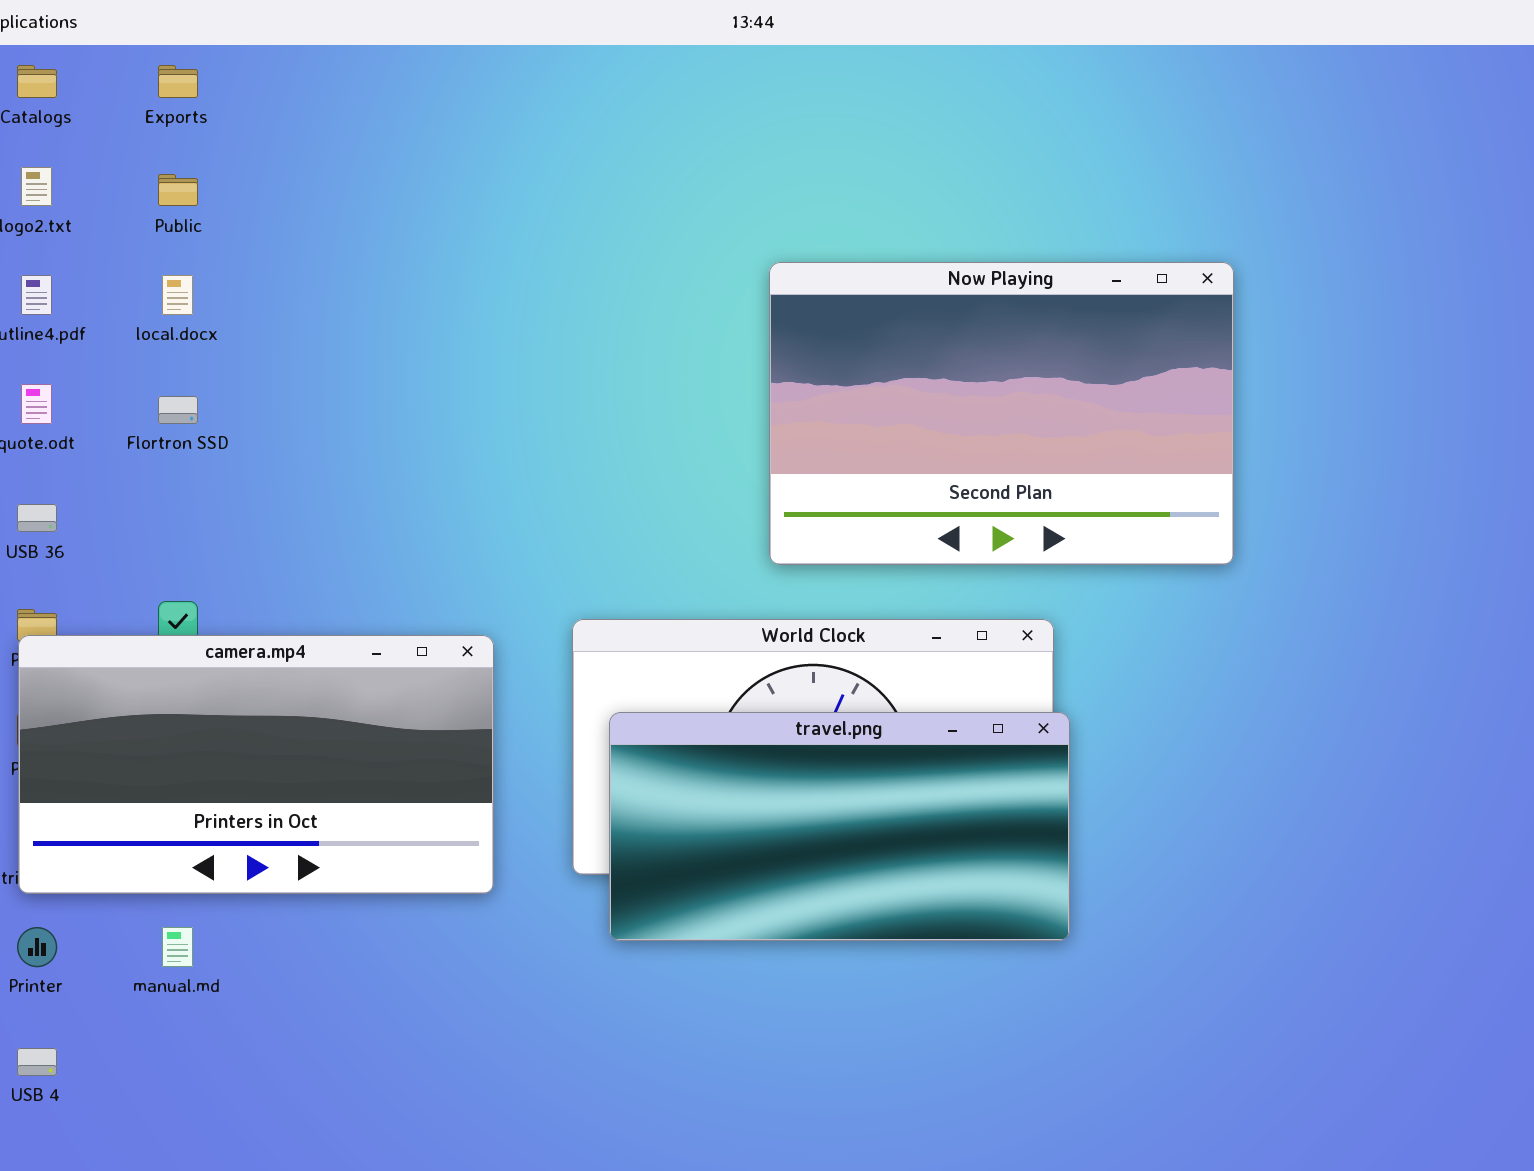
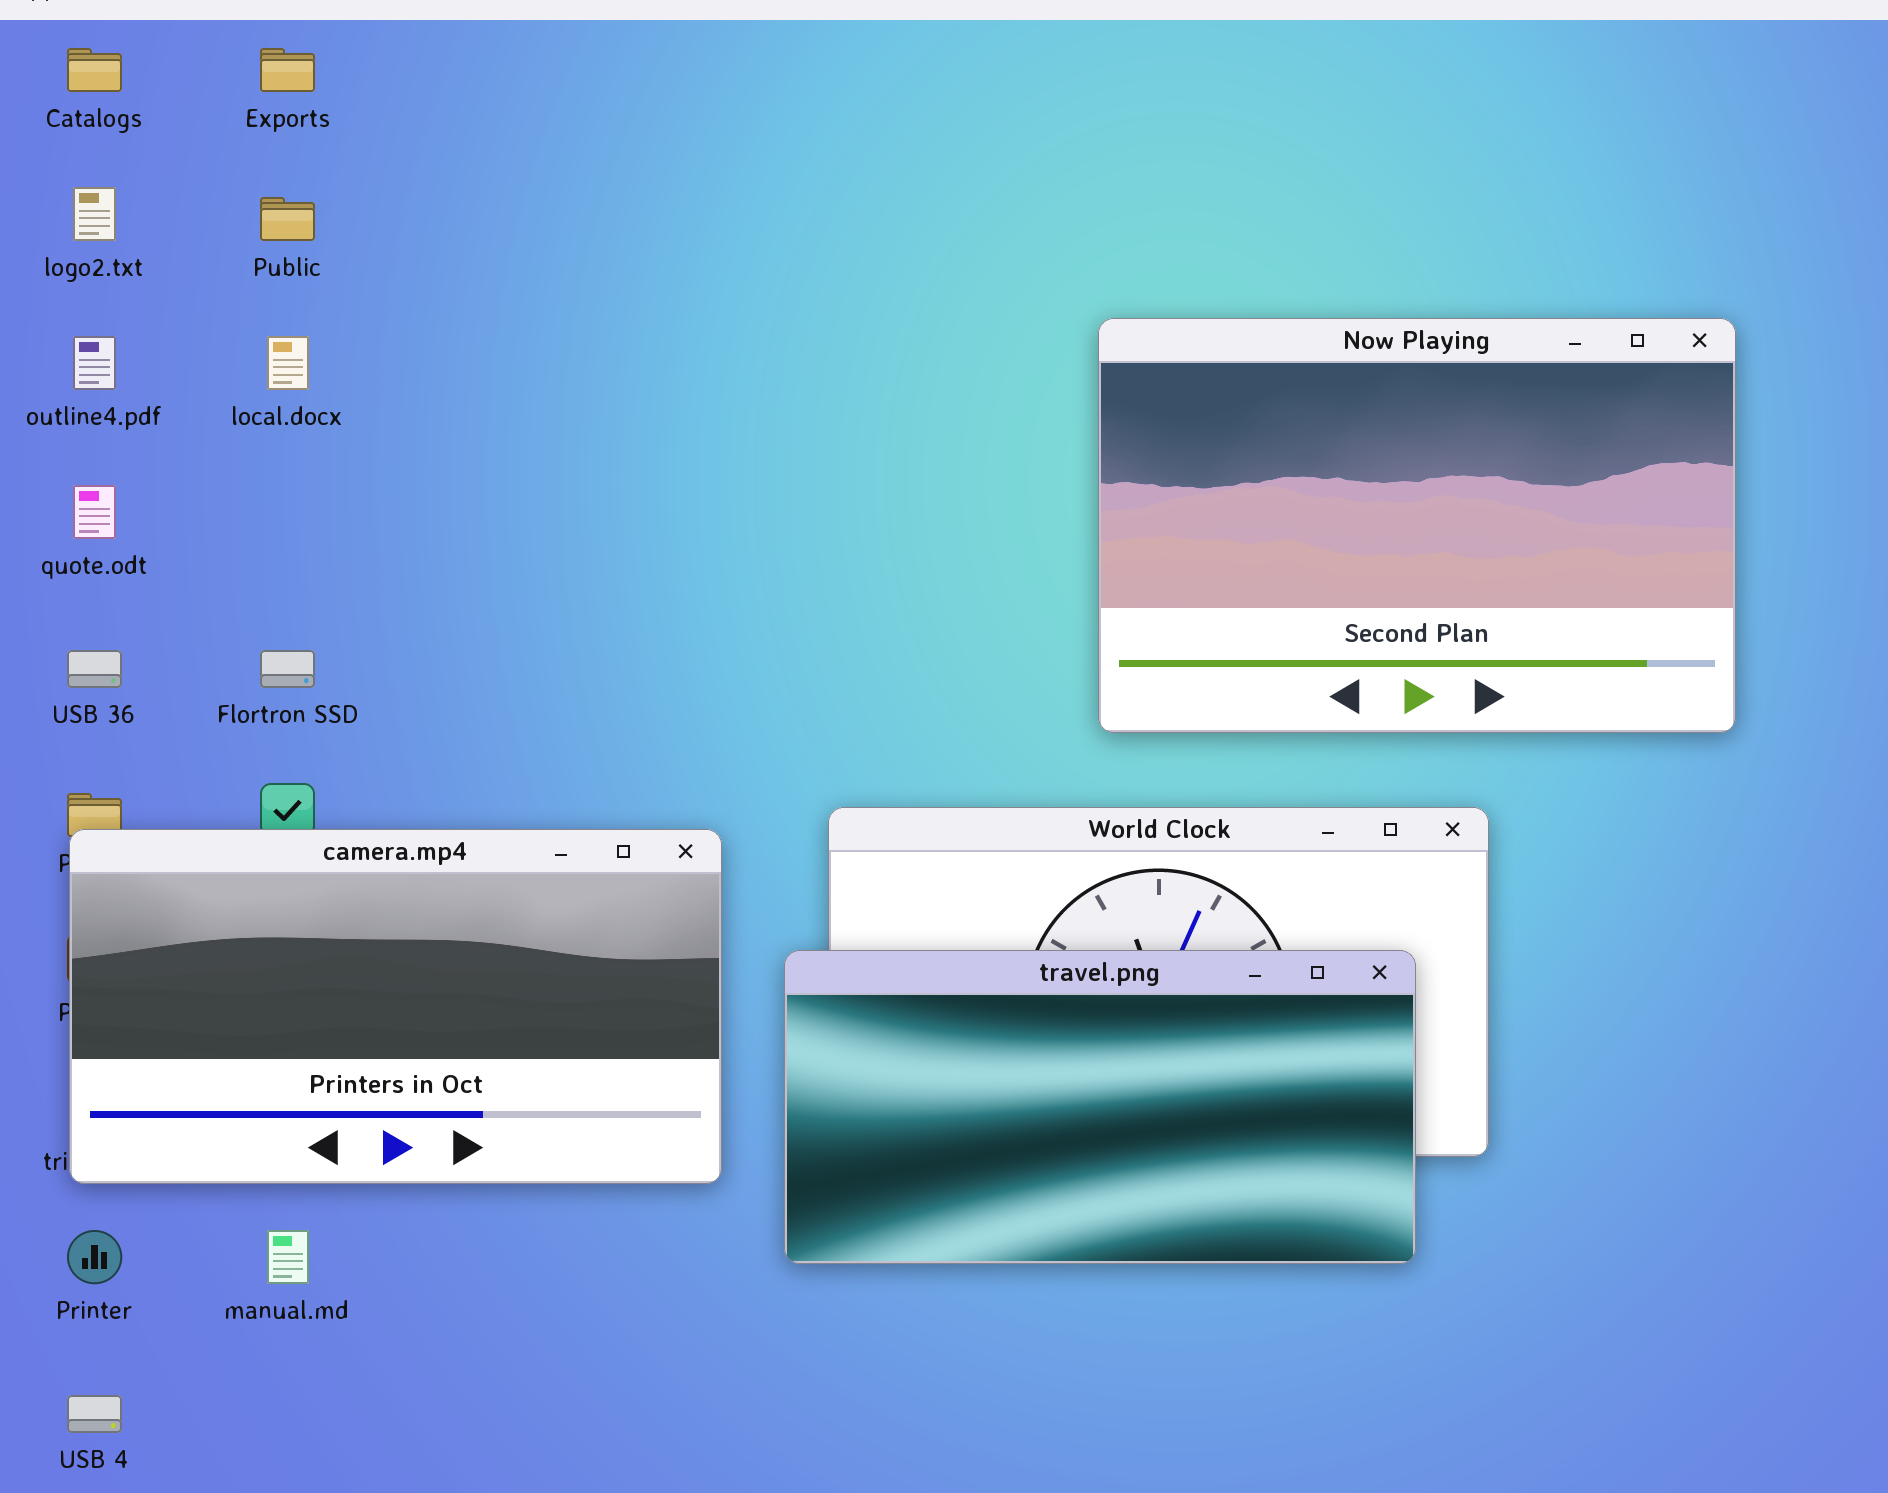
Flortron SSD: [158,396,198,424] -> [260,650,315,688], moved
travel.png: [609,712,1070,941] -> [784,950,1416,1264], moved

